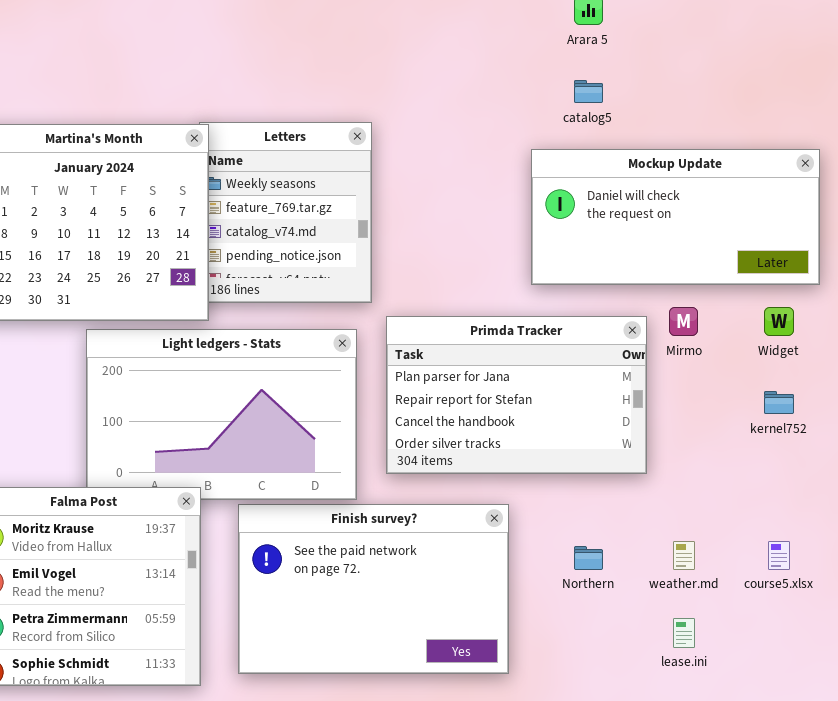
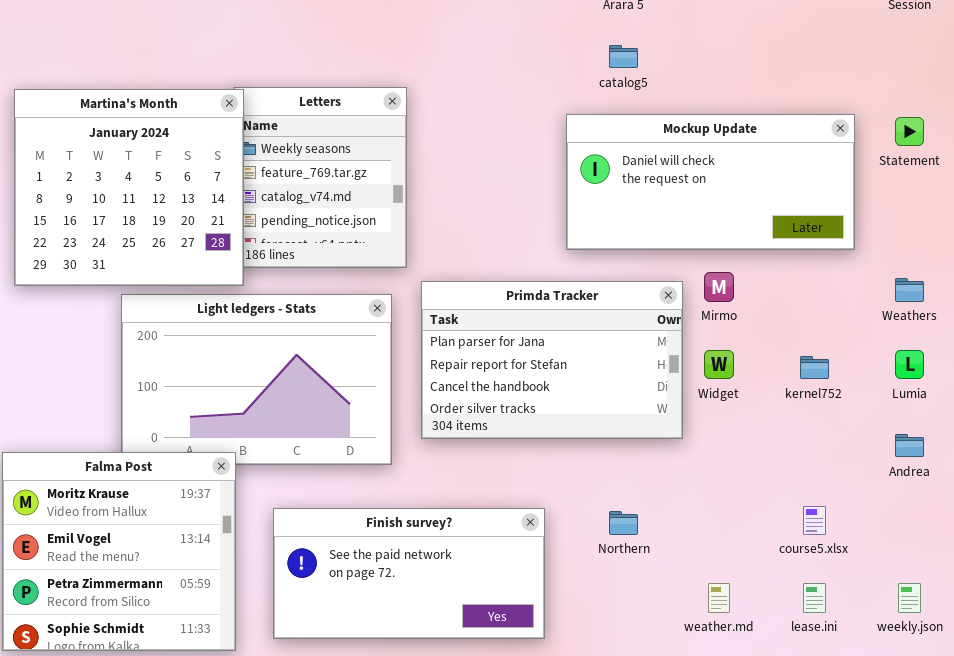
Widget: [764,307,794,336] -> [704,350,734,379], moved
Finish survey?: [238,504,509,674] -> [273,508,545,639], resized
weather.md: [673,541,695,570] -> [708,583,730,613], moved
lease.ini: [673,618,695,648] -> [803,583,826,613], moved

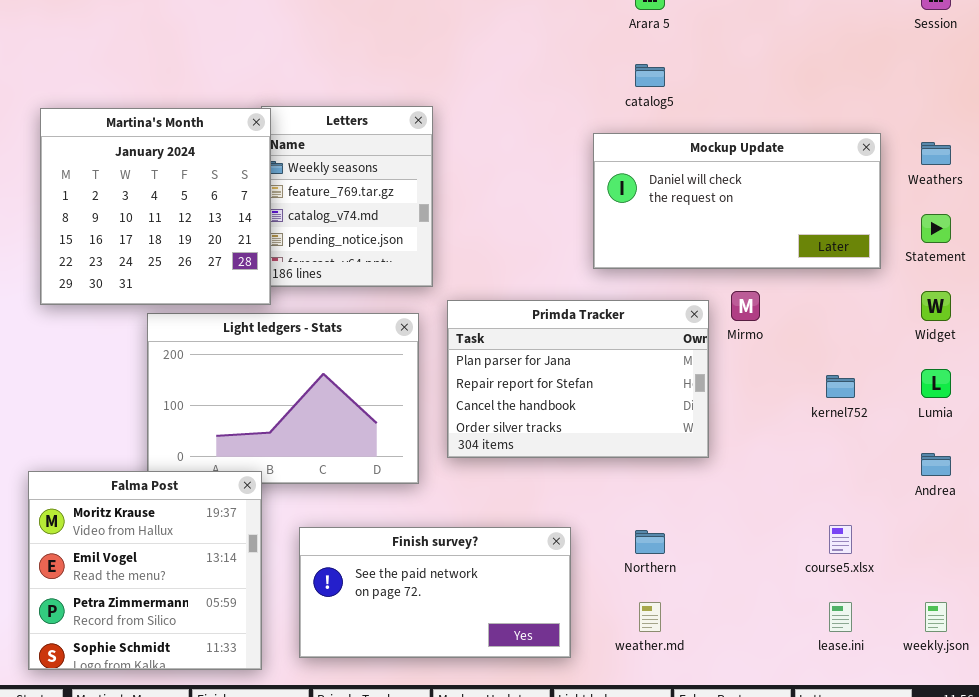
Statement: [895,117,924,146] -> [921,214,951,243], moved
Weathers: [895,278,924,302] -> [921,142,951,165], moved
Widget: [704,350,734,379] -> [921,291,951,321], moved
weather.md: [708,583,730,613] -> [639,602,661,632], moved

